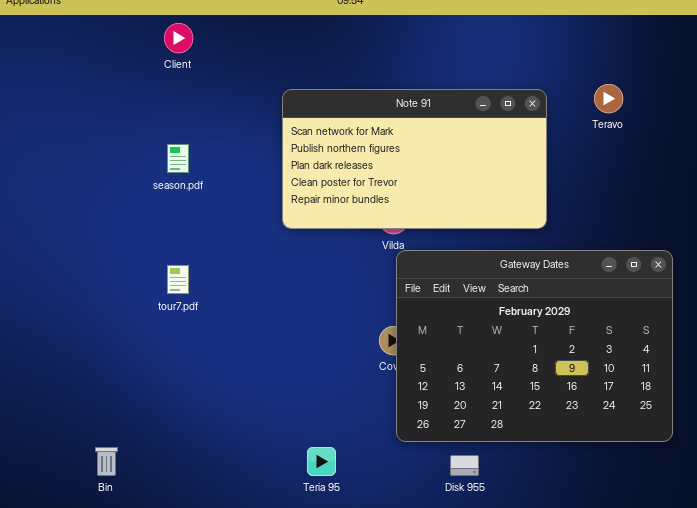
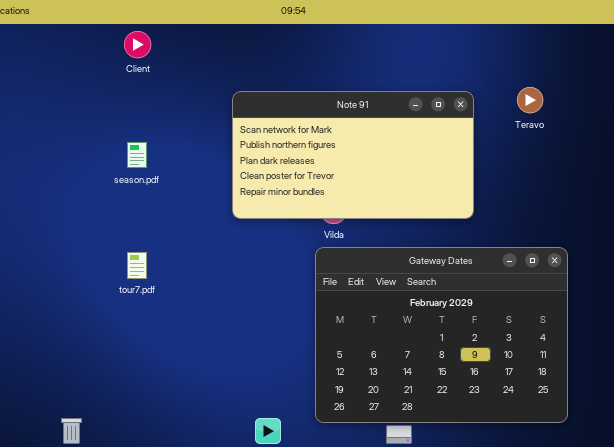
Gateway Dates: [396,250,673,442] -> [315,247,568,423], moved

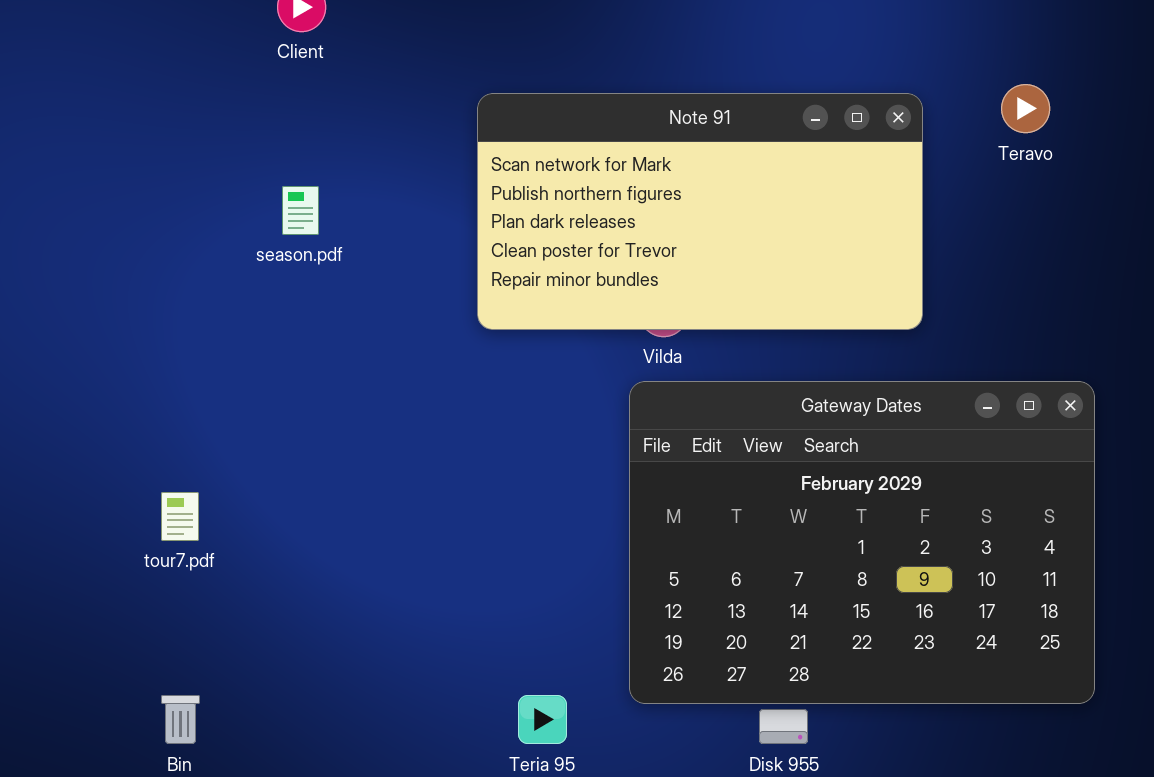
tour7.pdf: [127,252,147,279] -> [161,492,199,541], moved

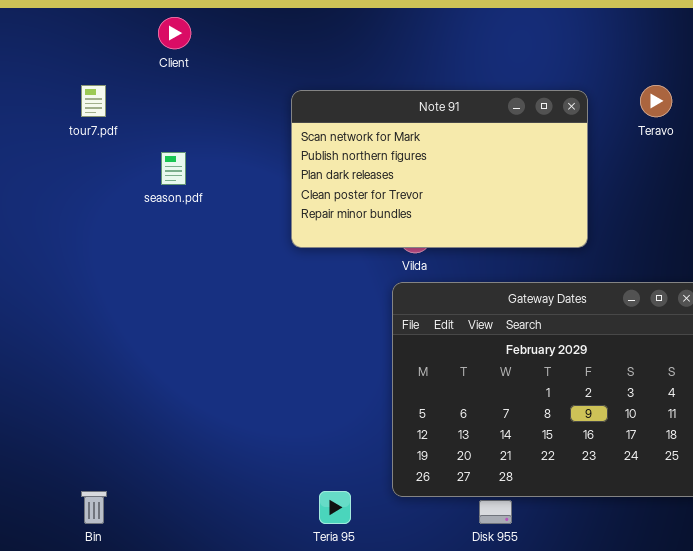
tour7.pdf: [161,492,199,541] -> [81,85,106,117], moved

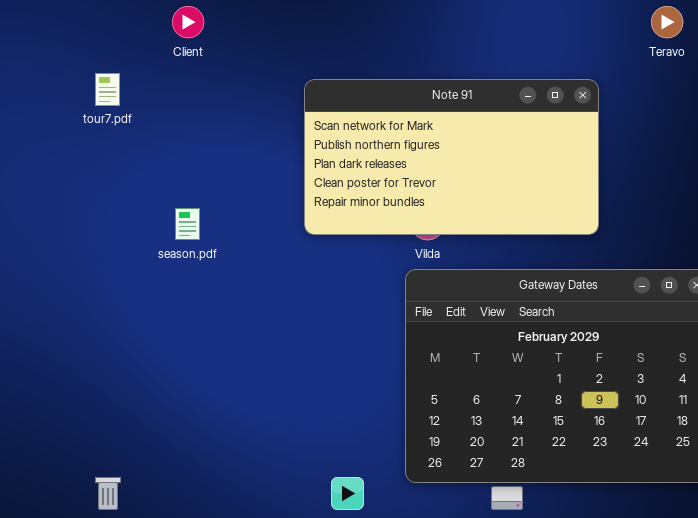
Teravo: [640,85,672,117] -> [651,6,683,38], moved
season.pdf: [161,152,186,185] -> [175,208,200,240], moved

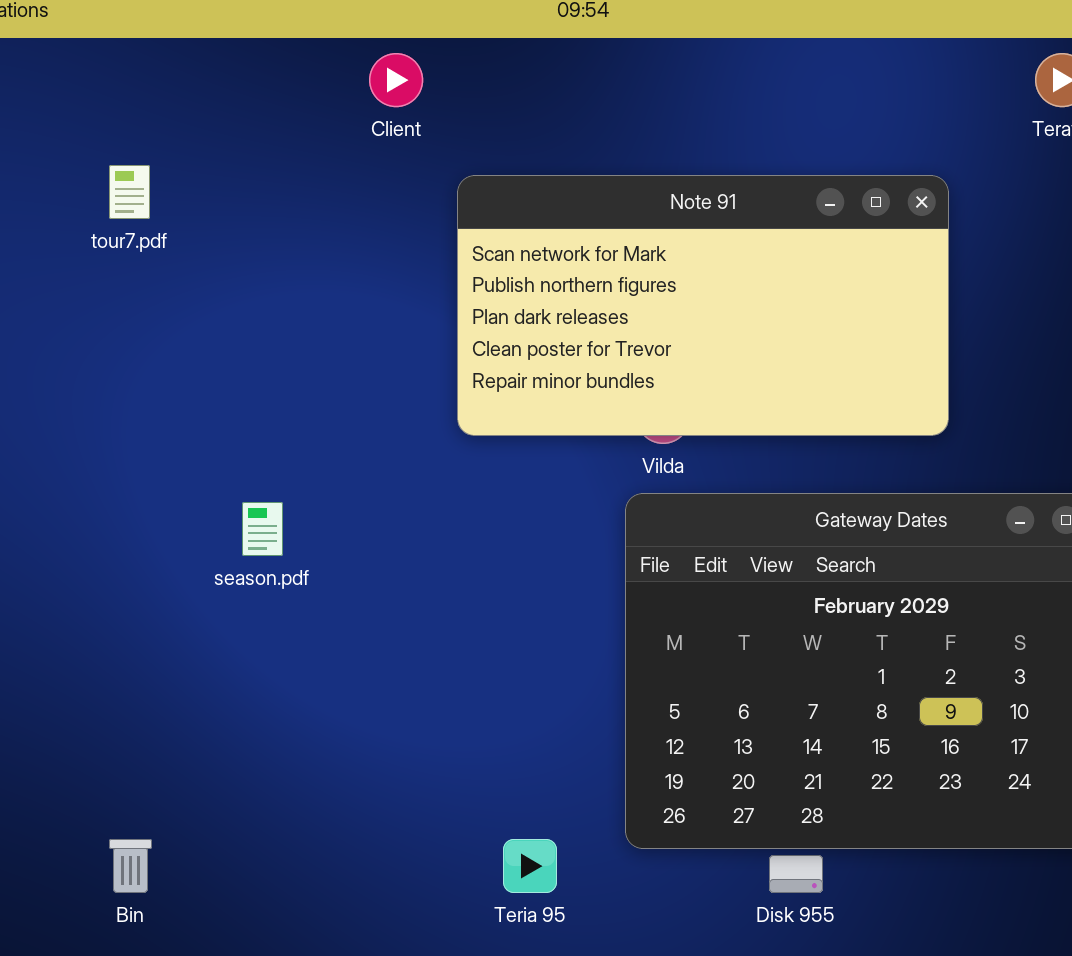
Client: [172,6,204,38] -> [369,53,423,107], moved
season.pdf: [175,208,200,240] -> [242,502,283,556], moved

